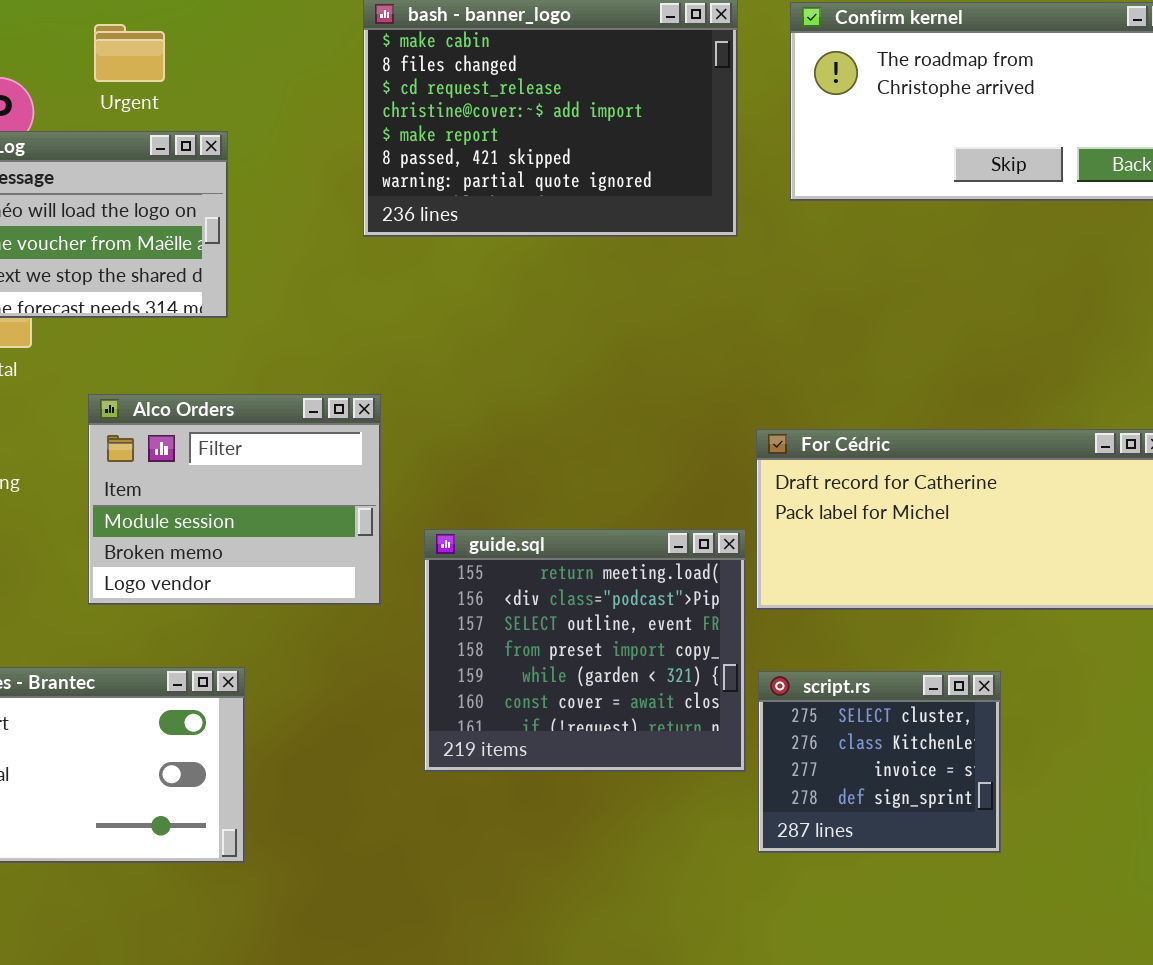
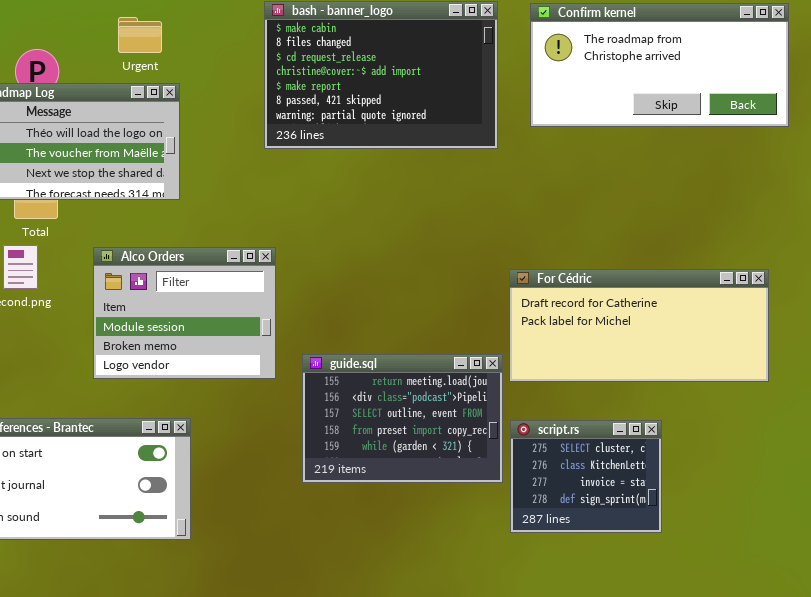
Urgent: [94,24,165,82] -> [118,17,162,53], moved
guide.sql: [424,529,746,772] -> [302,354,503,483], resized

